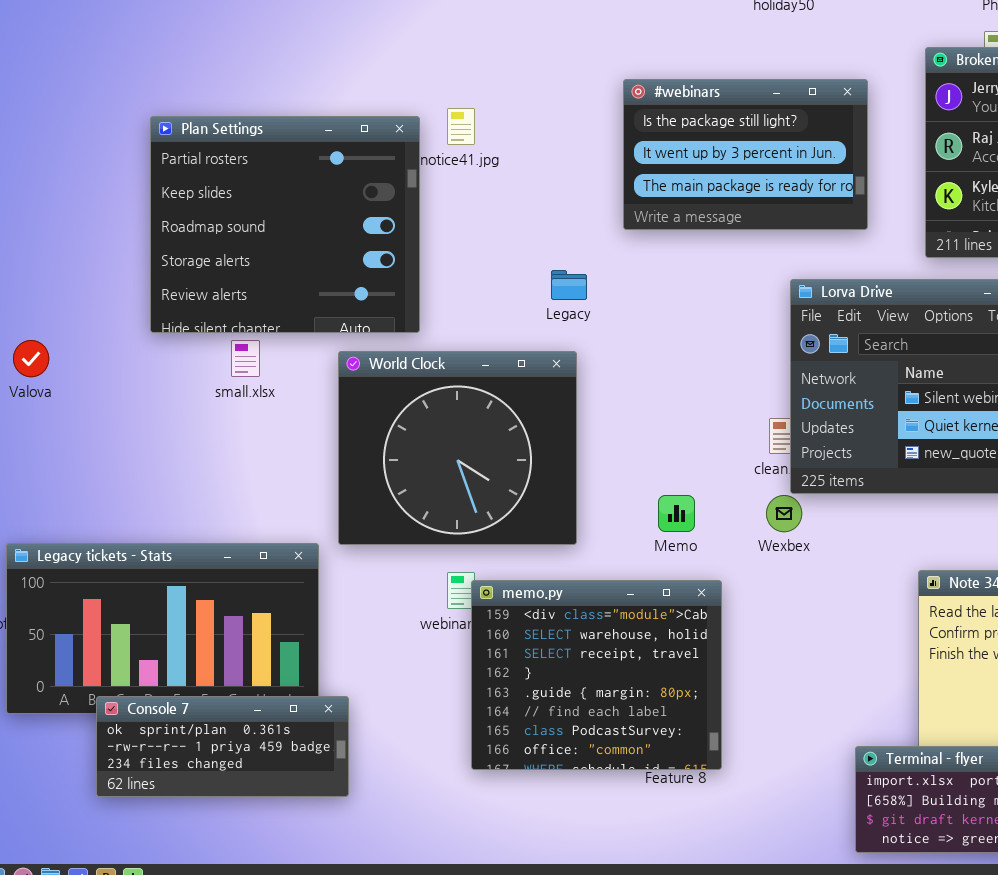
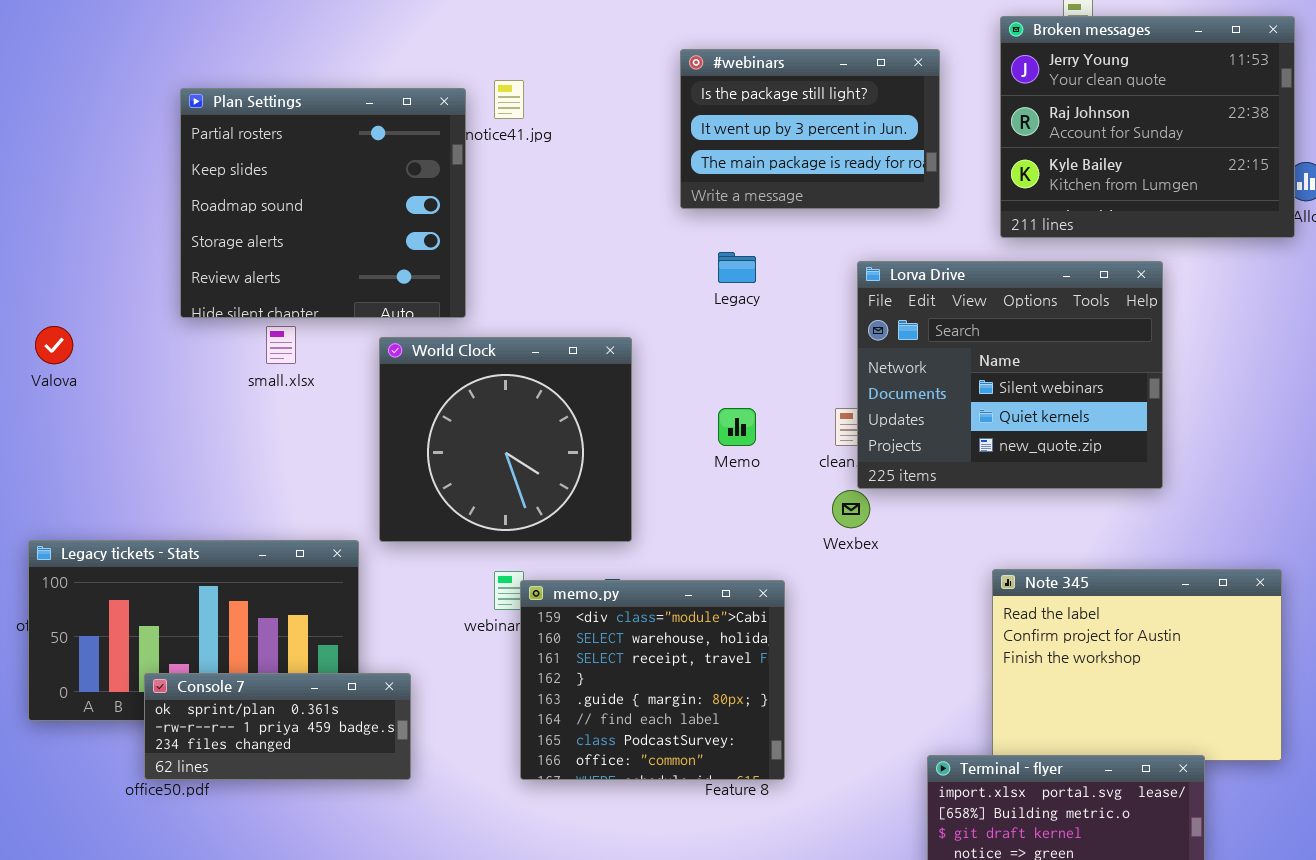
Legacy: [551,270,587,300] -> [718,252,756,283], moved
Memo: [658,495,695,532] -> [718,408,756,446], moved
Console 7: [96,696,349,797] -> [144,673,411,780], moved

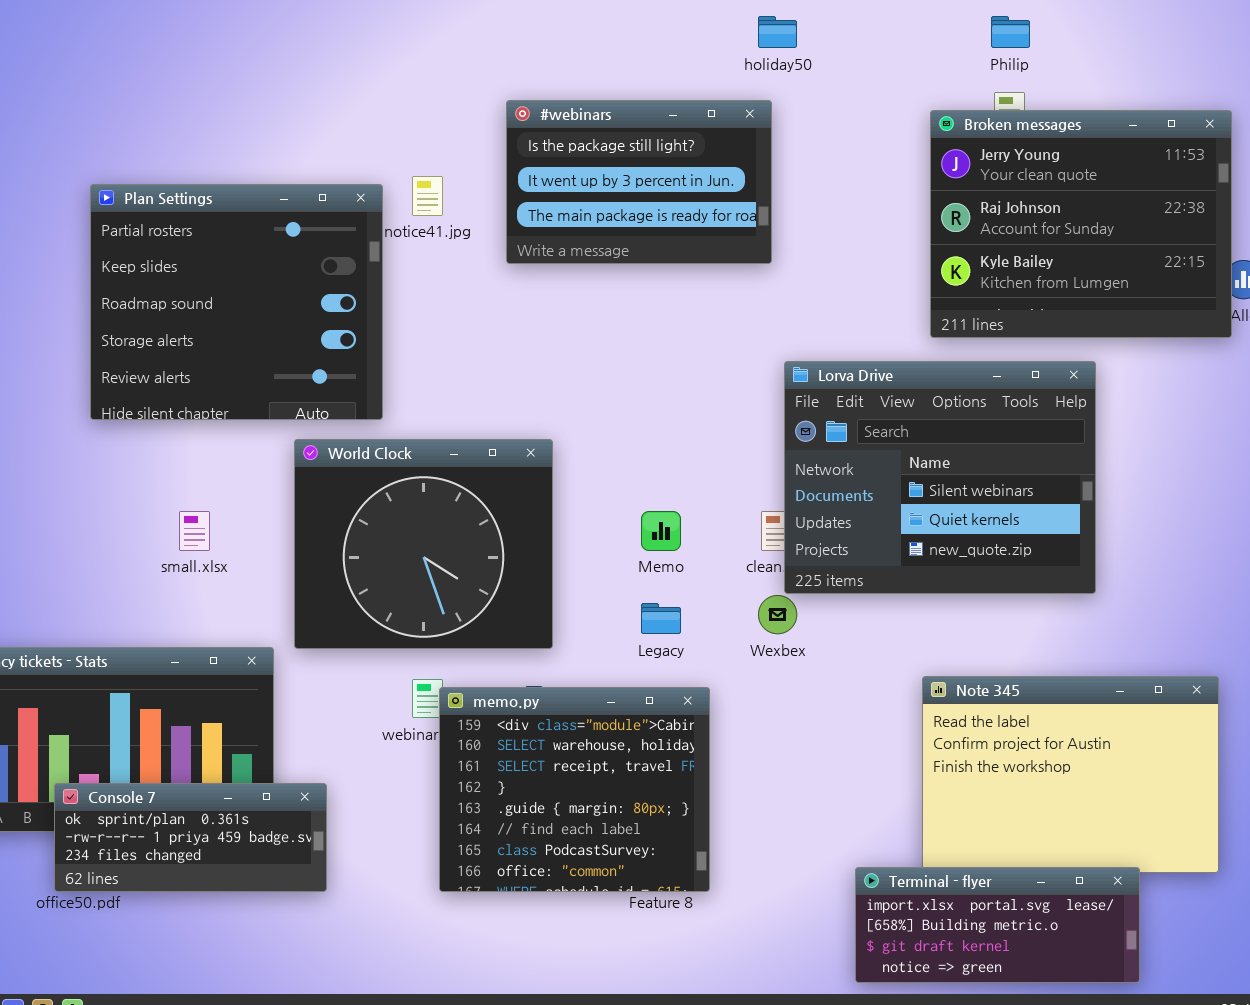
#webinars: [680,49,940,209] -> [506,100,772,264], moved
Legacy: [718,252,756,283] -> [641,603,681,634], moved
small.xlsx: [266,326,296,364] -> [179,511,210,551], moved

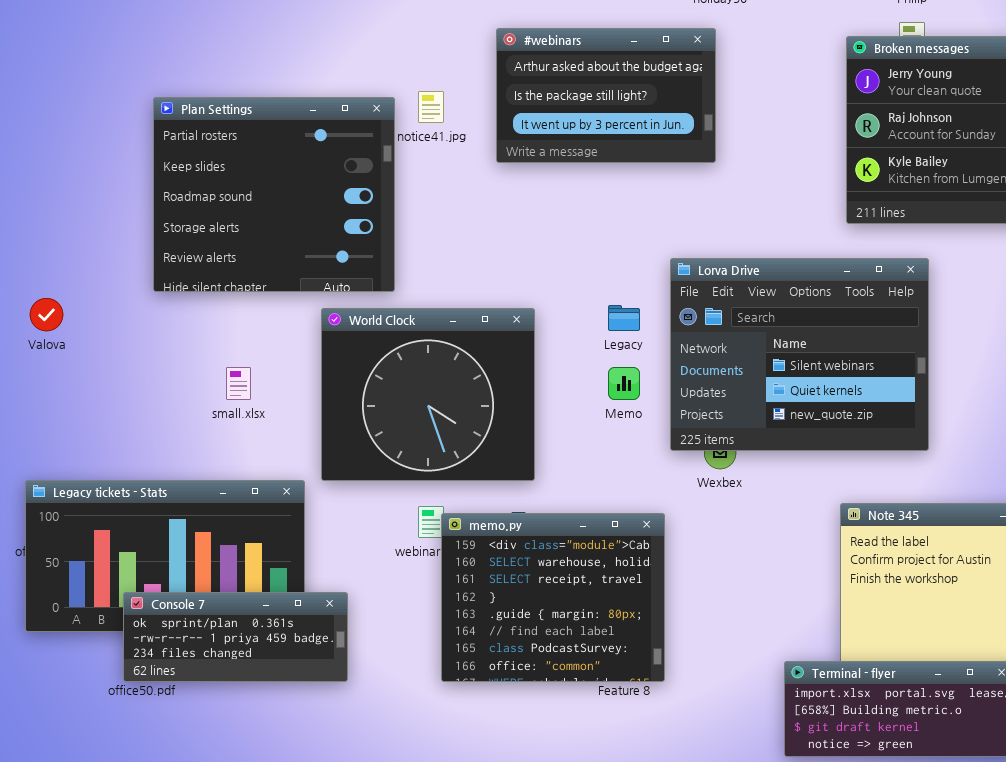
#webinars: [506,100,772,264] -> [496,28,716,163], scrolled up 1 row
Lorva Drive: [784,361,1096,594] -> [670,258,929,451], moved
Legacy: [641,603,681,634] -> [608,305,640,331], moved

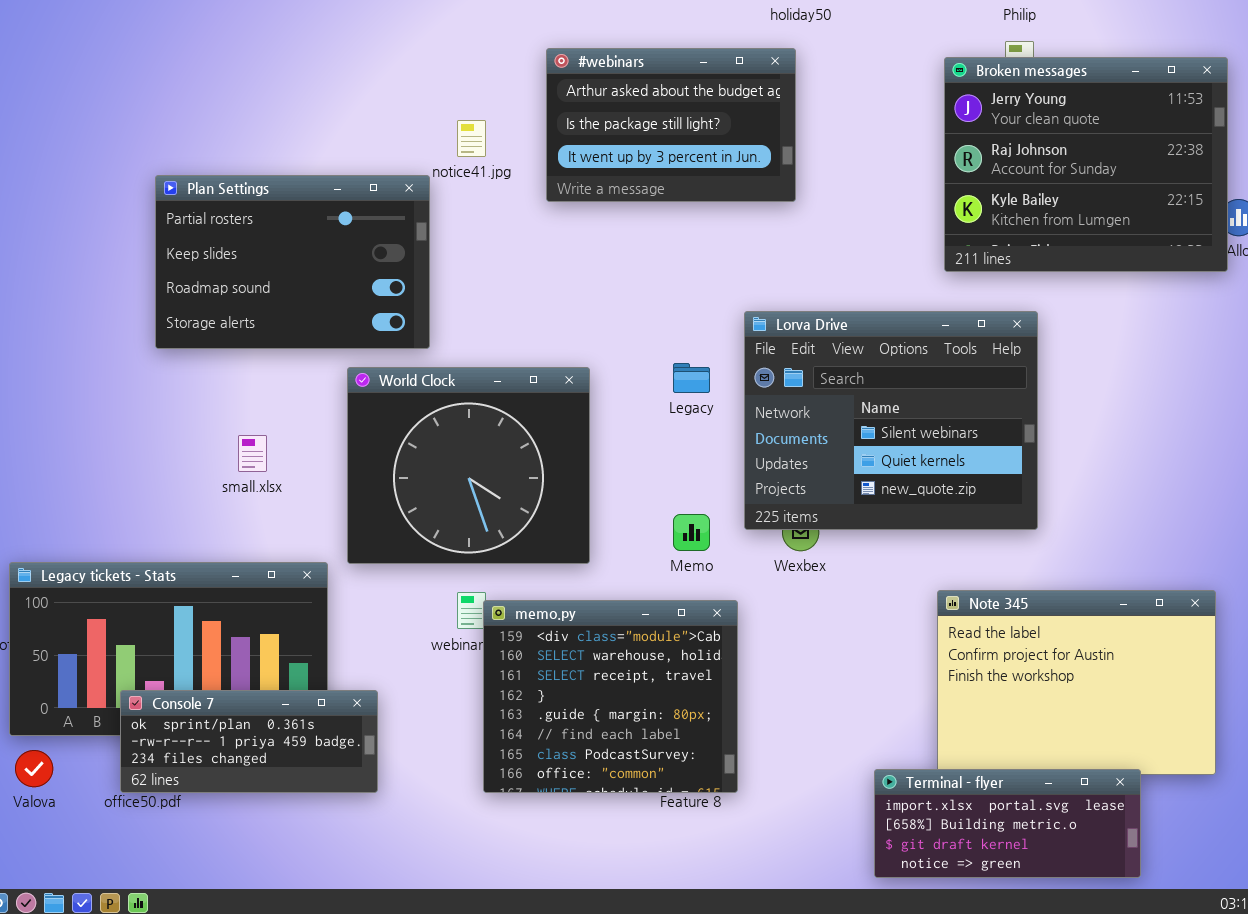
Plan Settings: [153,97,395,292] -> [155,175,430,349], resized
Valova: [30,298,63,331] -> [15,750,53,787], moved
Memo: [608,367,640,400] -> [673,514,710,551], moved

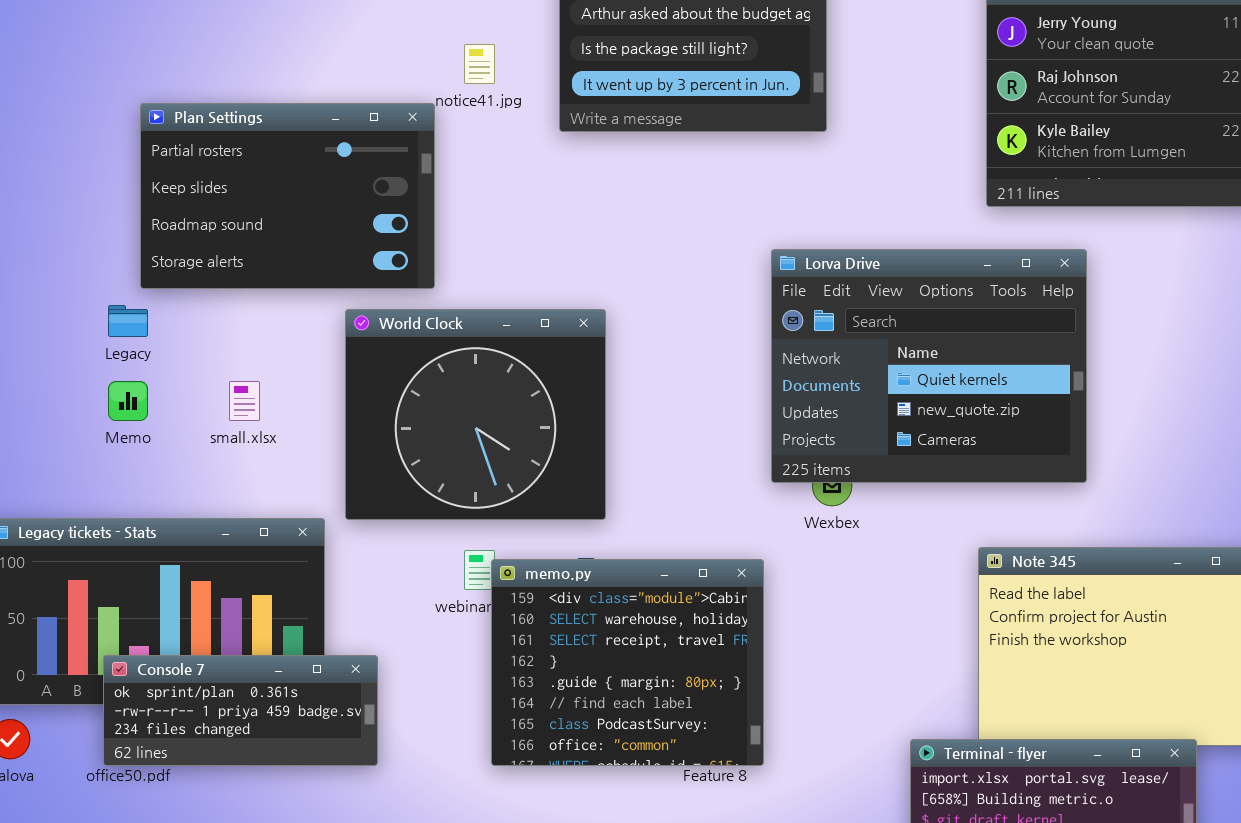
Lorva Drive: [744,311,1038,530] -> [771,249,1087,483], scrolled down 1 row
Legacy: [673,363,710,393] -> [108,305,148,337], moved
Memo: [673,514,710,551] -> [108,381,148,421], moved

